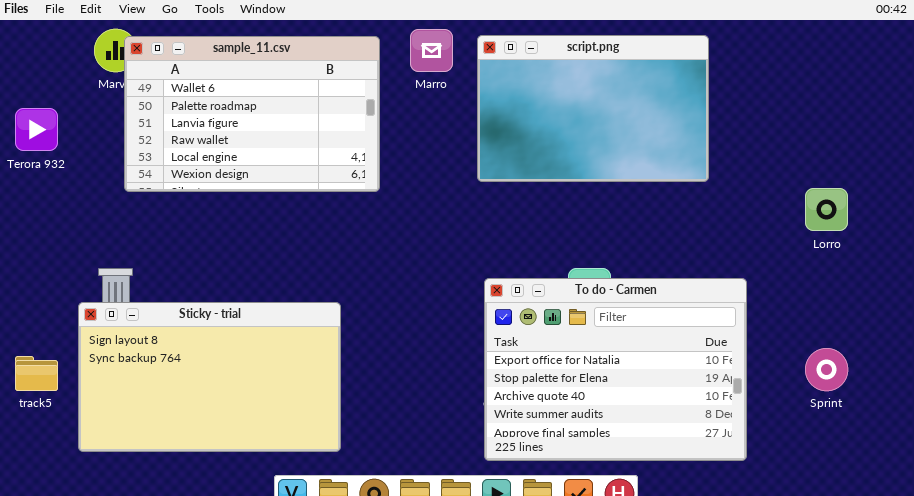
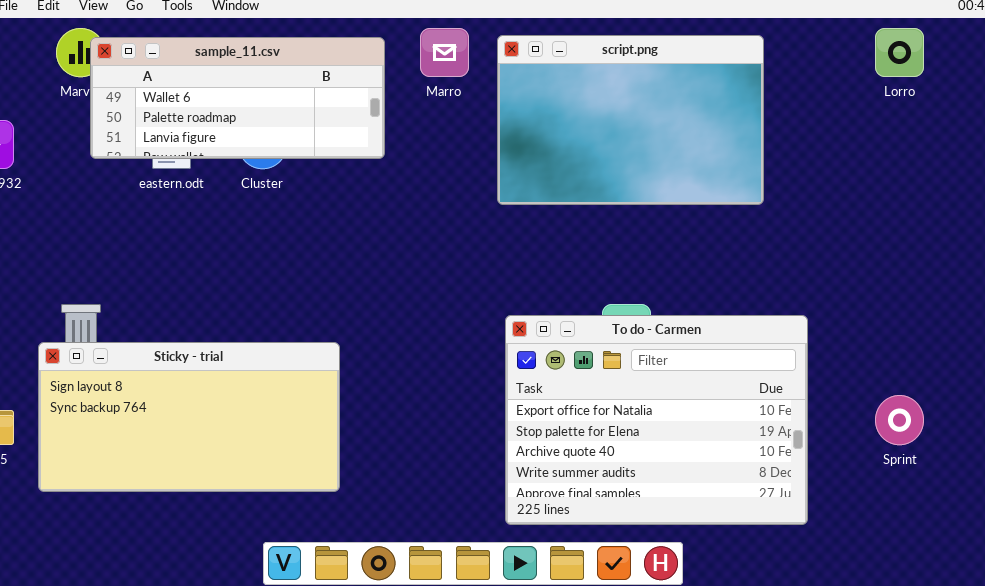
sample_11.csv: [124,36,380,192] -> [90,37,385,159], resized
Lorro: [805,188,848,231] -> [875,28,924,77], moved
Sticky - trial: [78,302,341,452] -> [38,342,340,492], resized

